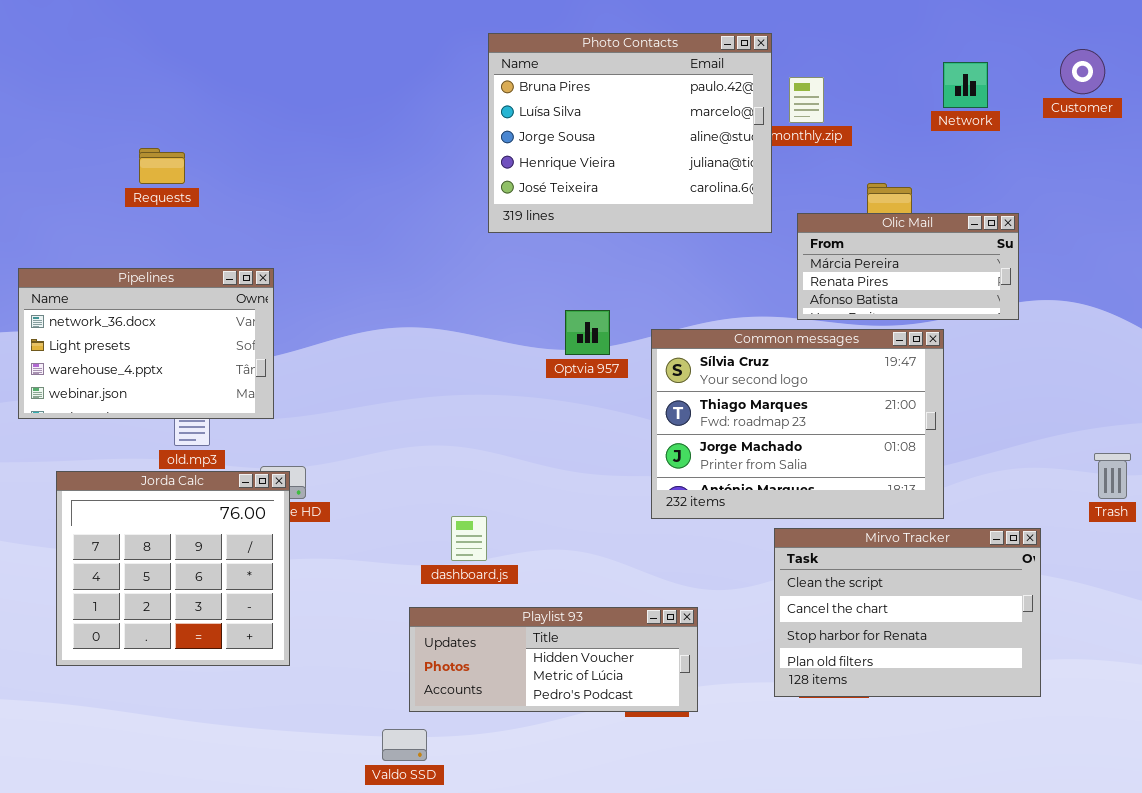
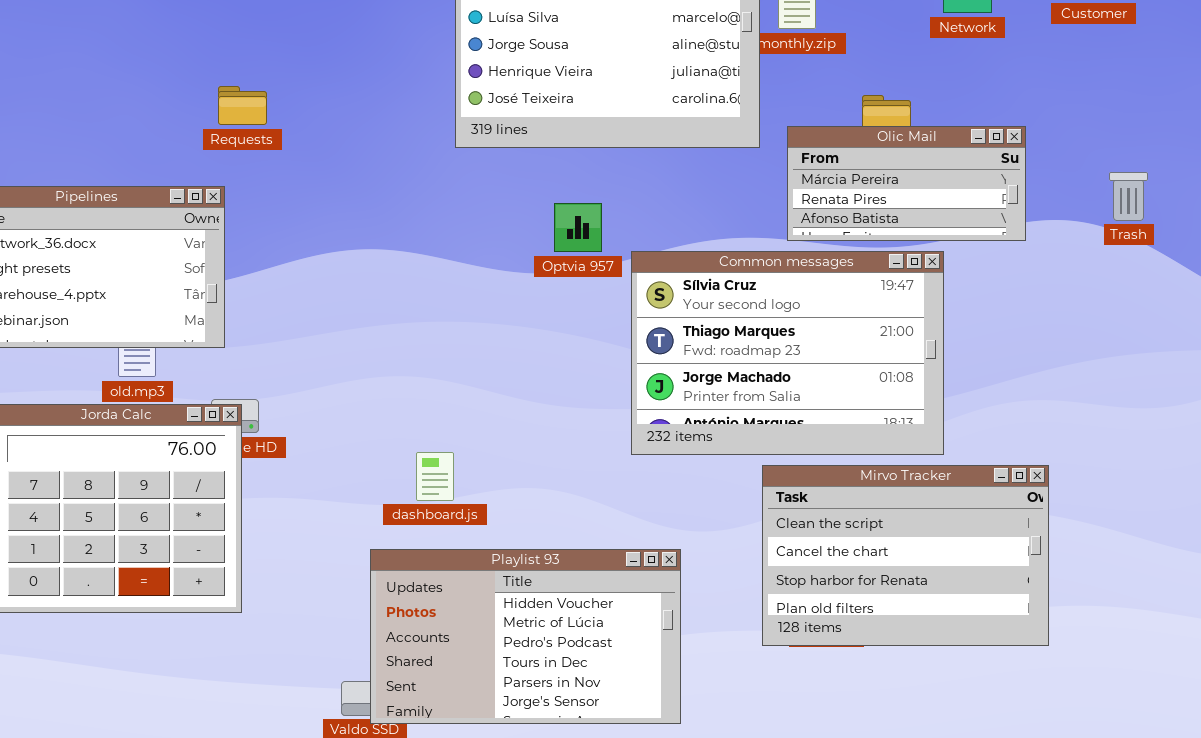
Requests: [139,148,185,184] -> [218,86,267,125], moved
Optvia 957: [565,310,610,355] -> [554,203,602,252], moved
Trash: [1094,453,1131,499] -> [1109,172,1148,221], moved
Playlist 93: [409,607,698,712] -> [370,549,681,724], resized

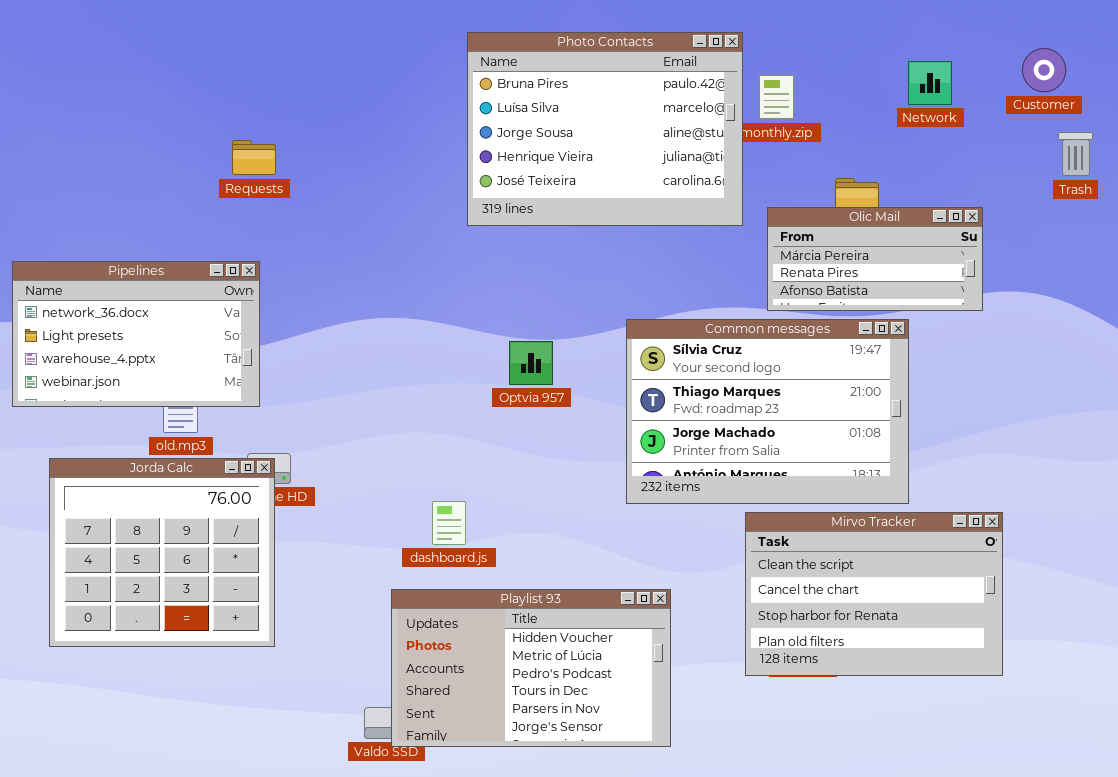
Requests: [218,86,267,125] -> [232,140,276,175], moved
Trash: [1109,172,1148,221] -> [1058,132,1093,176], moved
Optvia 957: [554,203,602,252] -> [509,341,553,385], moved

